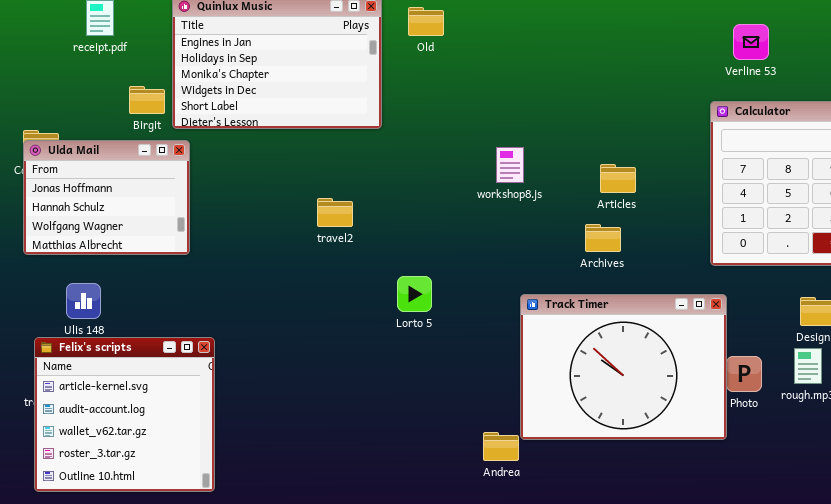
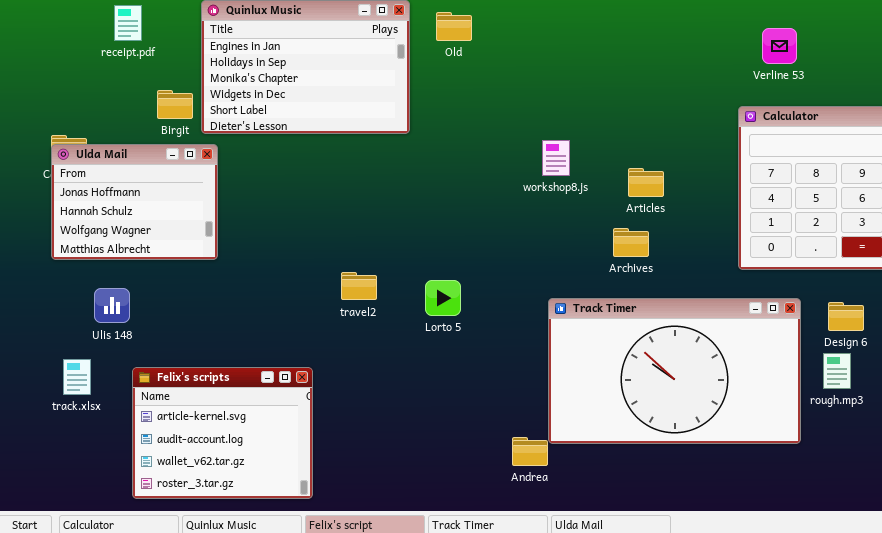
workshop8.js: [496,147,524,183] -> [542,140,570,176], moved
travel2: [317,198,353,227] -> [341,272,377,300], moved
Track Timer: [520,294,727,440] -> [548,298,801,444], resized
Felix's scripts: [34,337,215,492] -> [132,367,313,499], moved, resized

